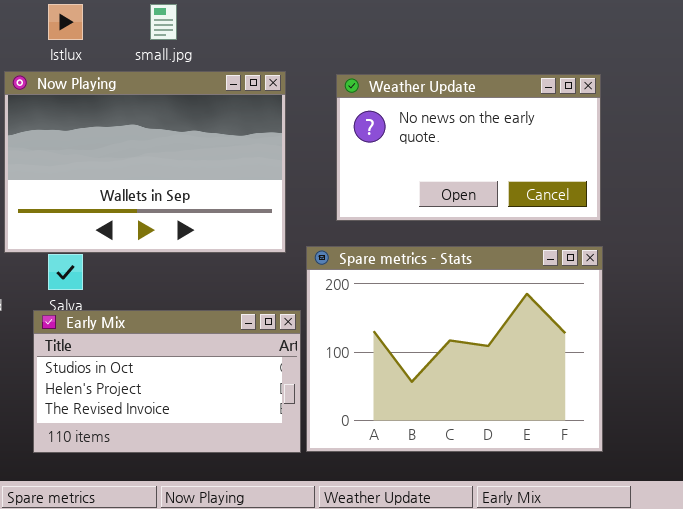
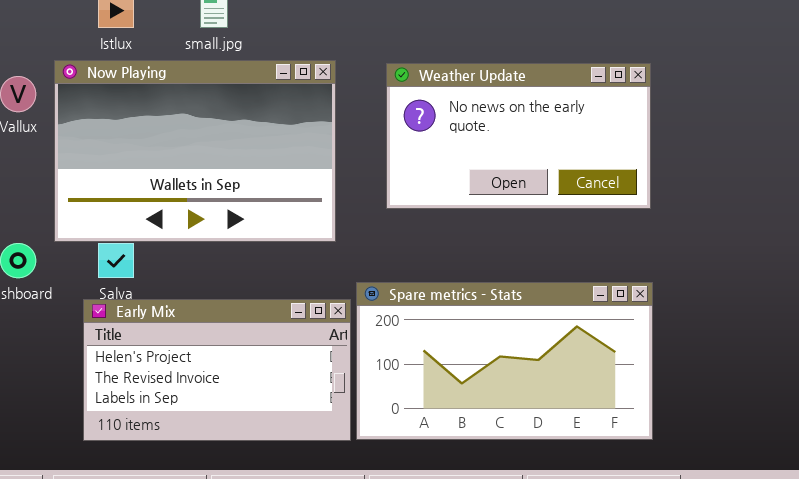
Spare metrics - Stats: [306,246,603,452] -> [356,282,653,440], resized
Early Mix: [33,310,301,453] -> [83,299,351,441], scrolled down 1 row

